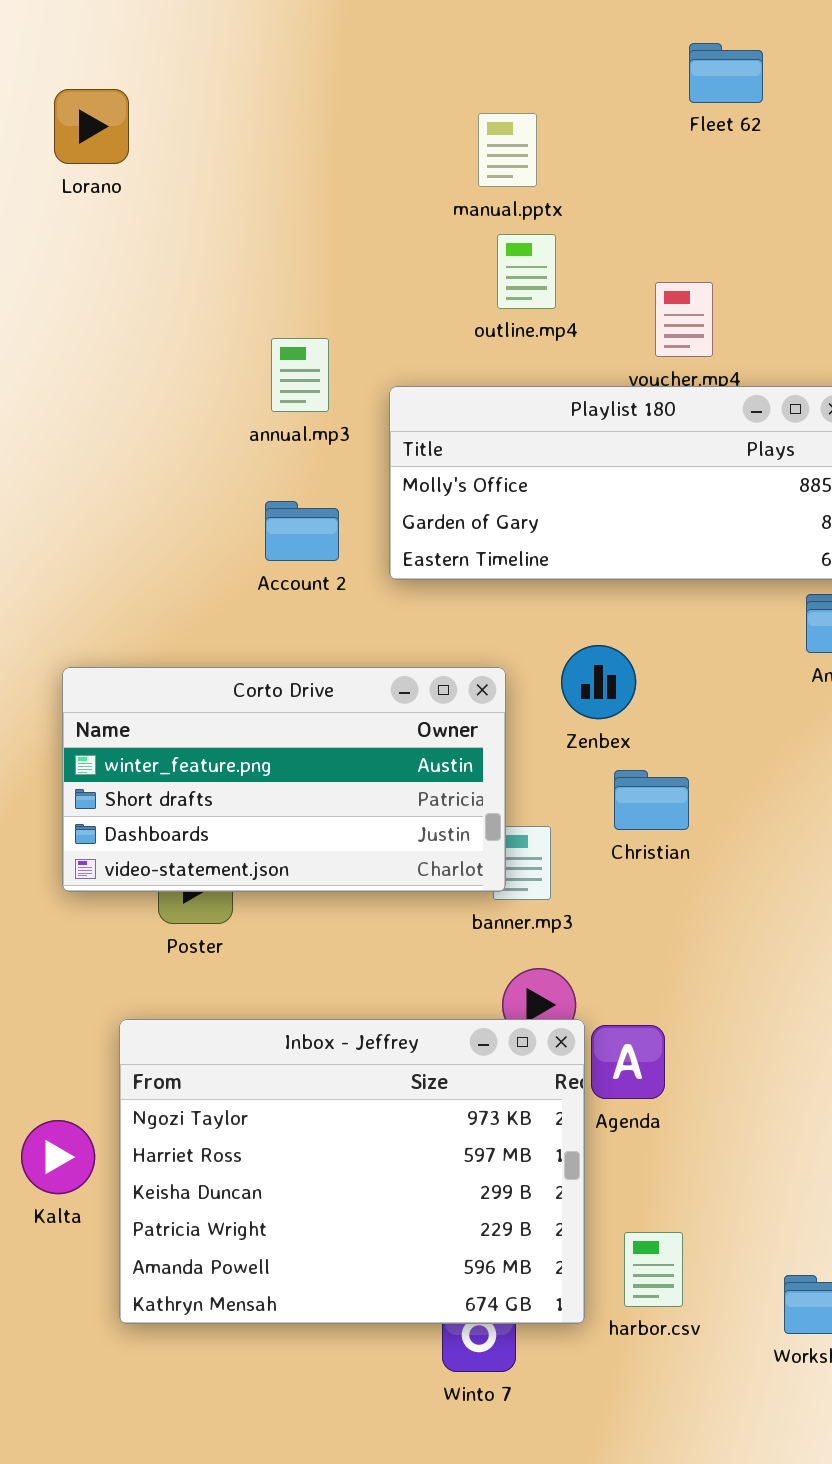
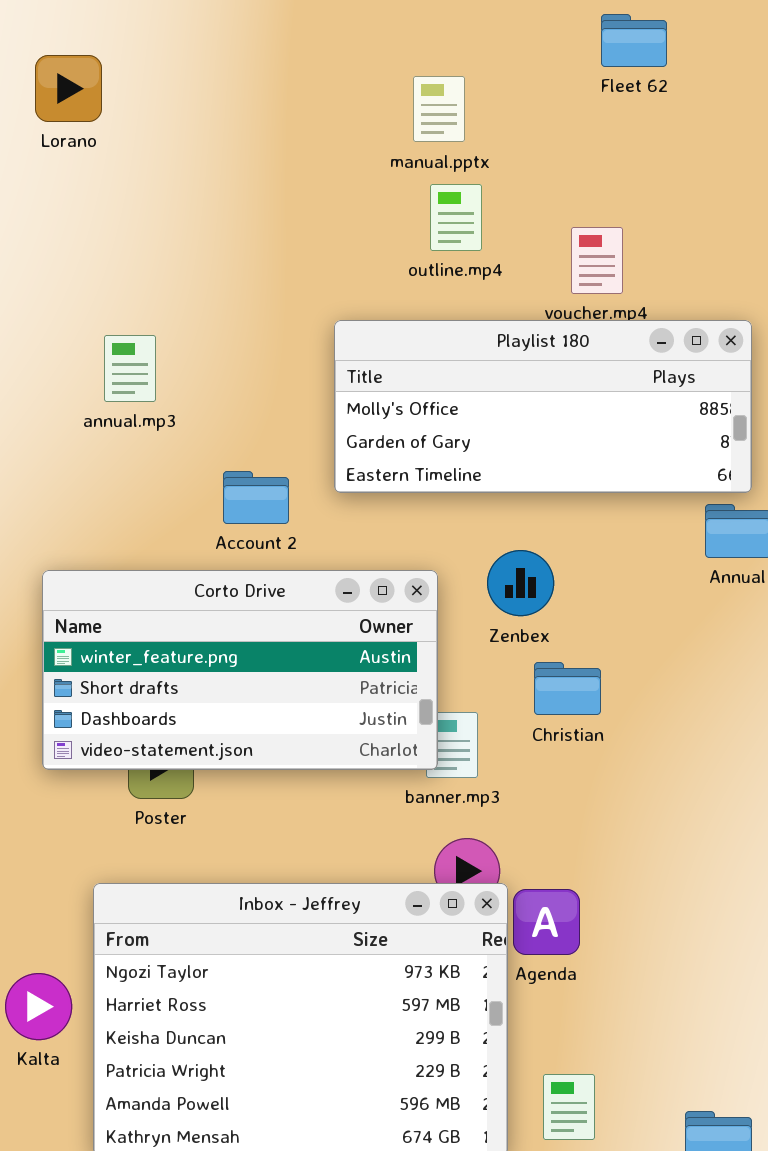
annual.mp3: [271,338,329,412] -> [104,335,156,402], moved
Account 2: [265,501,339,561] -> [223,471,289,524], moved

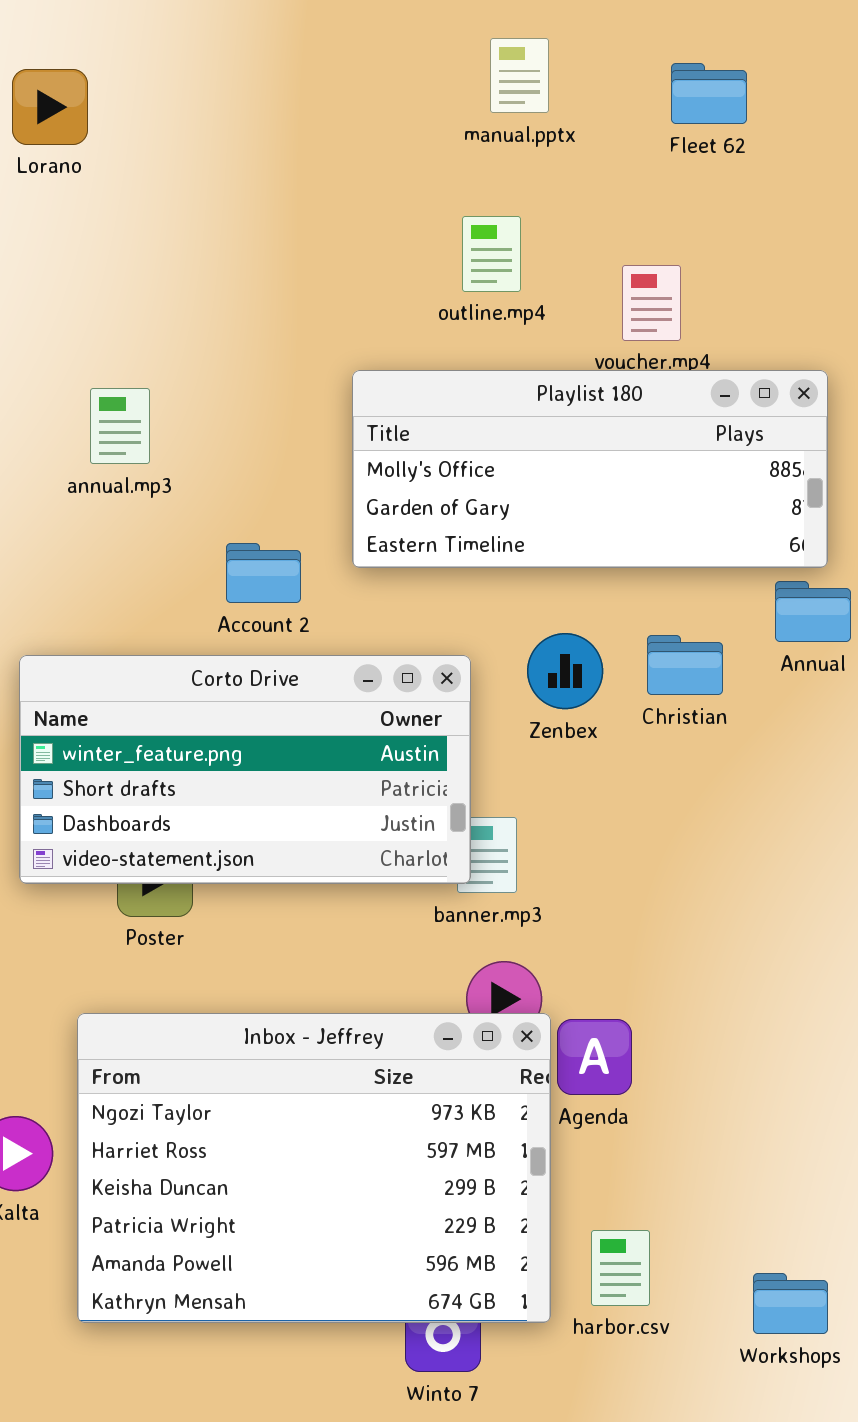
Fleet 62: [601,14,667,67] -> [671,63,747,124], moved
manual.pptx: [413,76,465,142] -> [490,38,549,113], moved
Christian: [534,662,601,715] -> [647,635,723,695], moved

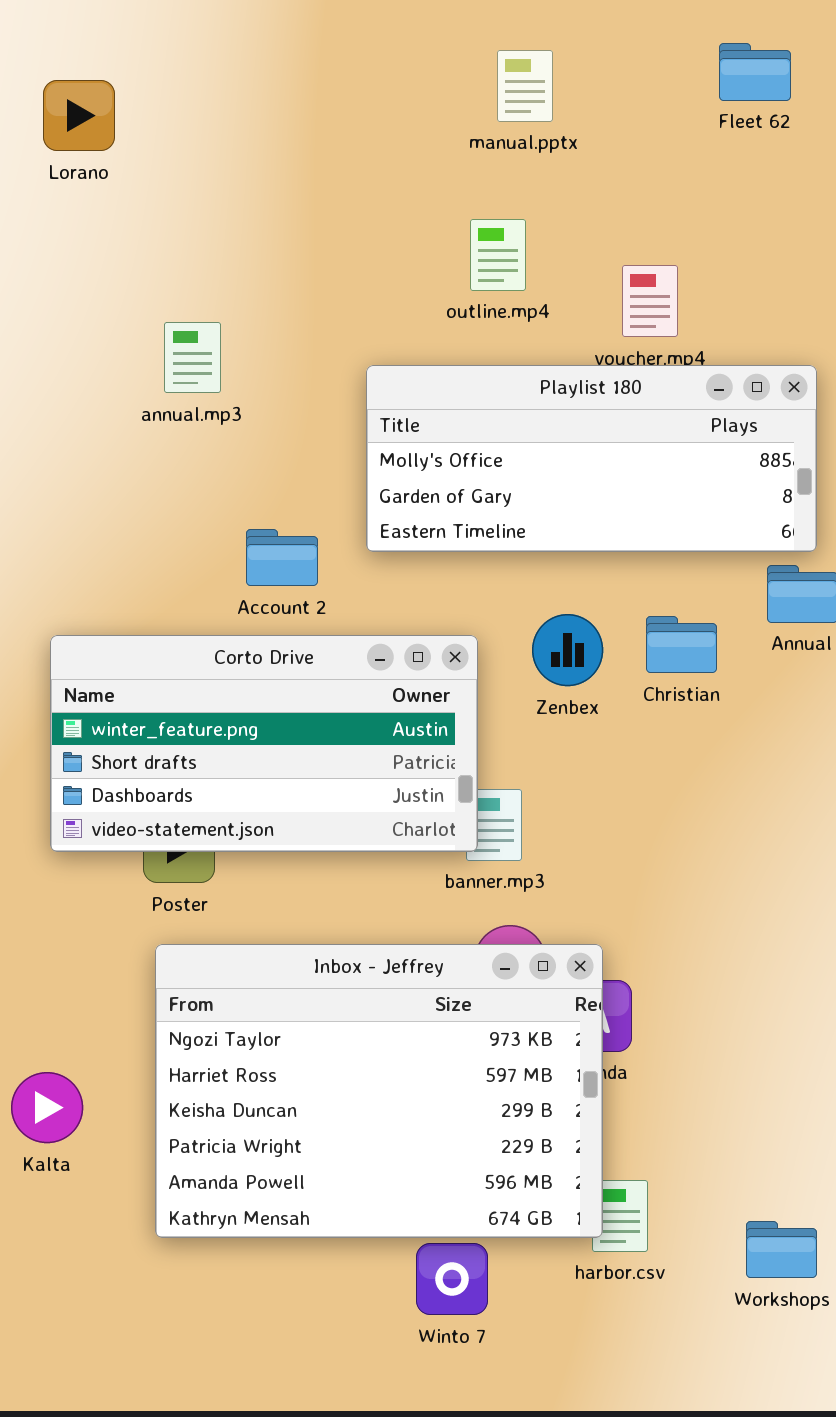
Fleet 62: [671,63,747,124] -> [719,43,791,101], moved
annual.mp3: [90,388,150,464] -> [164,322,221,393], moved
Inbox - Jeffrey: [77,1013,551,1323] -> [155,944,603,1238], moved

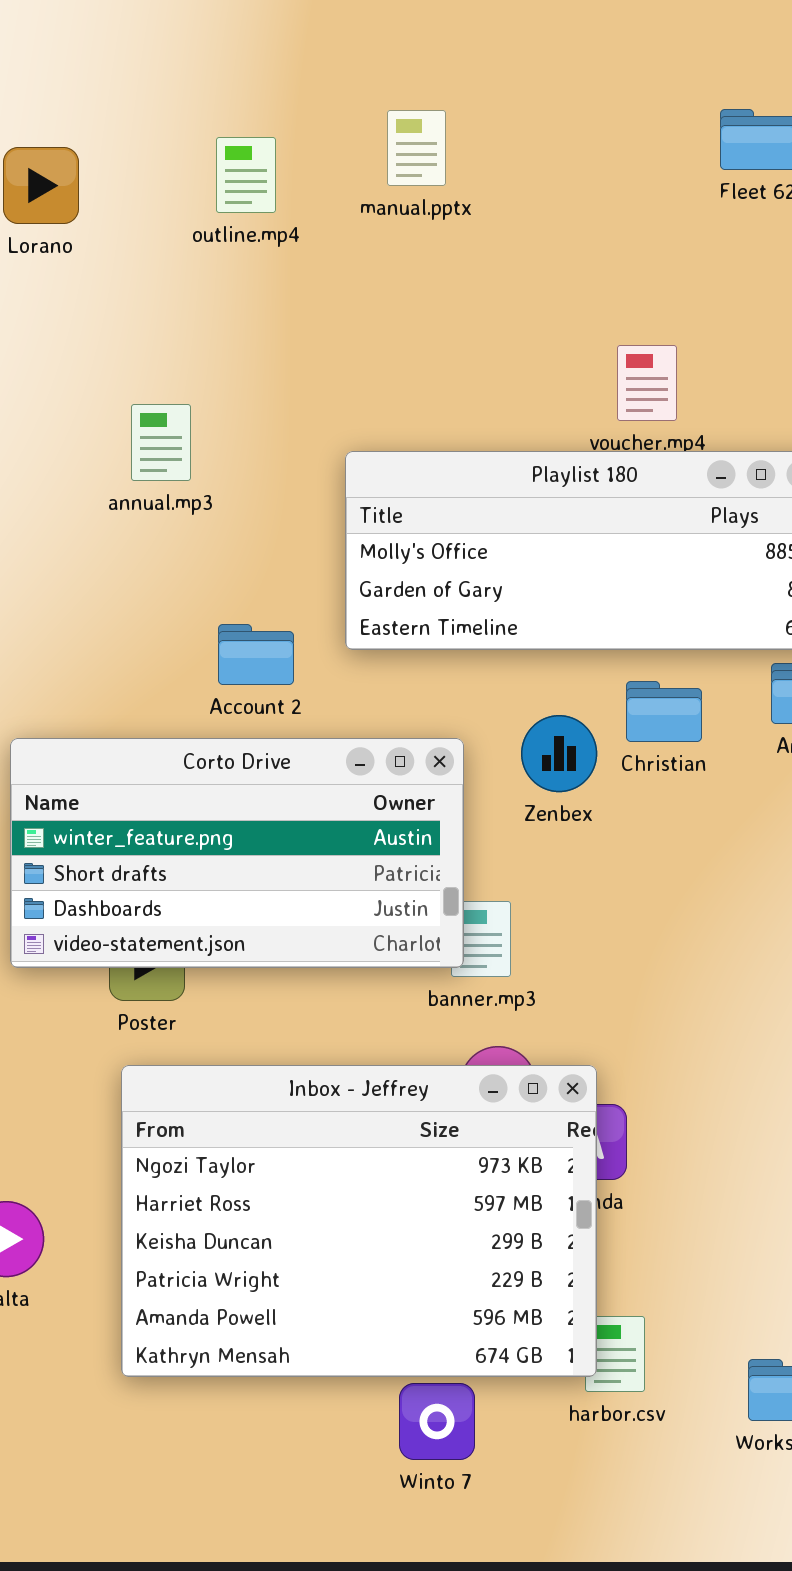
manual.pptx: [497,50,553,122] -> [387,110,446,186], moved
outline.mp4: [470,219,526,291] -> [216,137,276,213], moved
Christian: [646,616,717,673] -> [626,681,702,742], moved

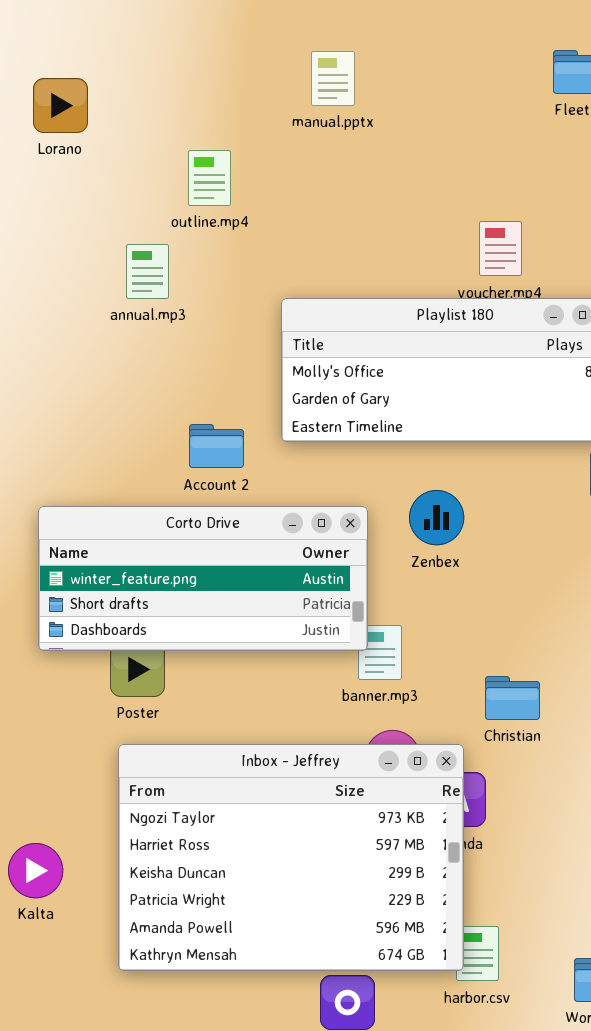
outline.mp4: [216,137,276,213] -> [188,150,231,206], moved
annual.mp3: [131,404,191,481] -> [126,244,169,299], moved
Christian: [626,681,702,742] -> [485,676,540,720], moved
Corto Drive: [10,738,464,968] -> [38,506,368,651], resized

